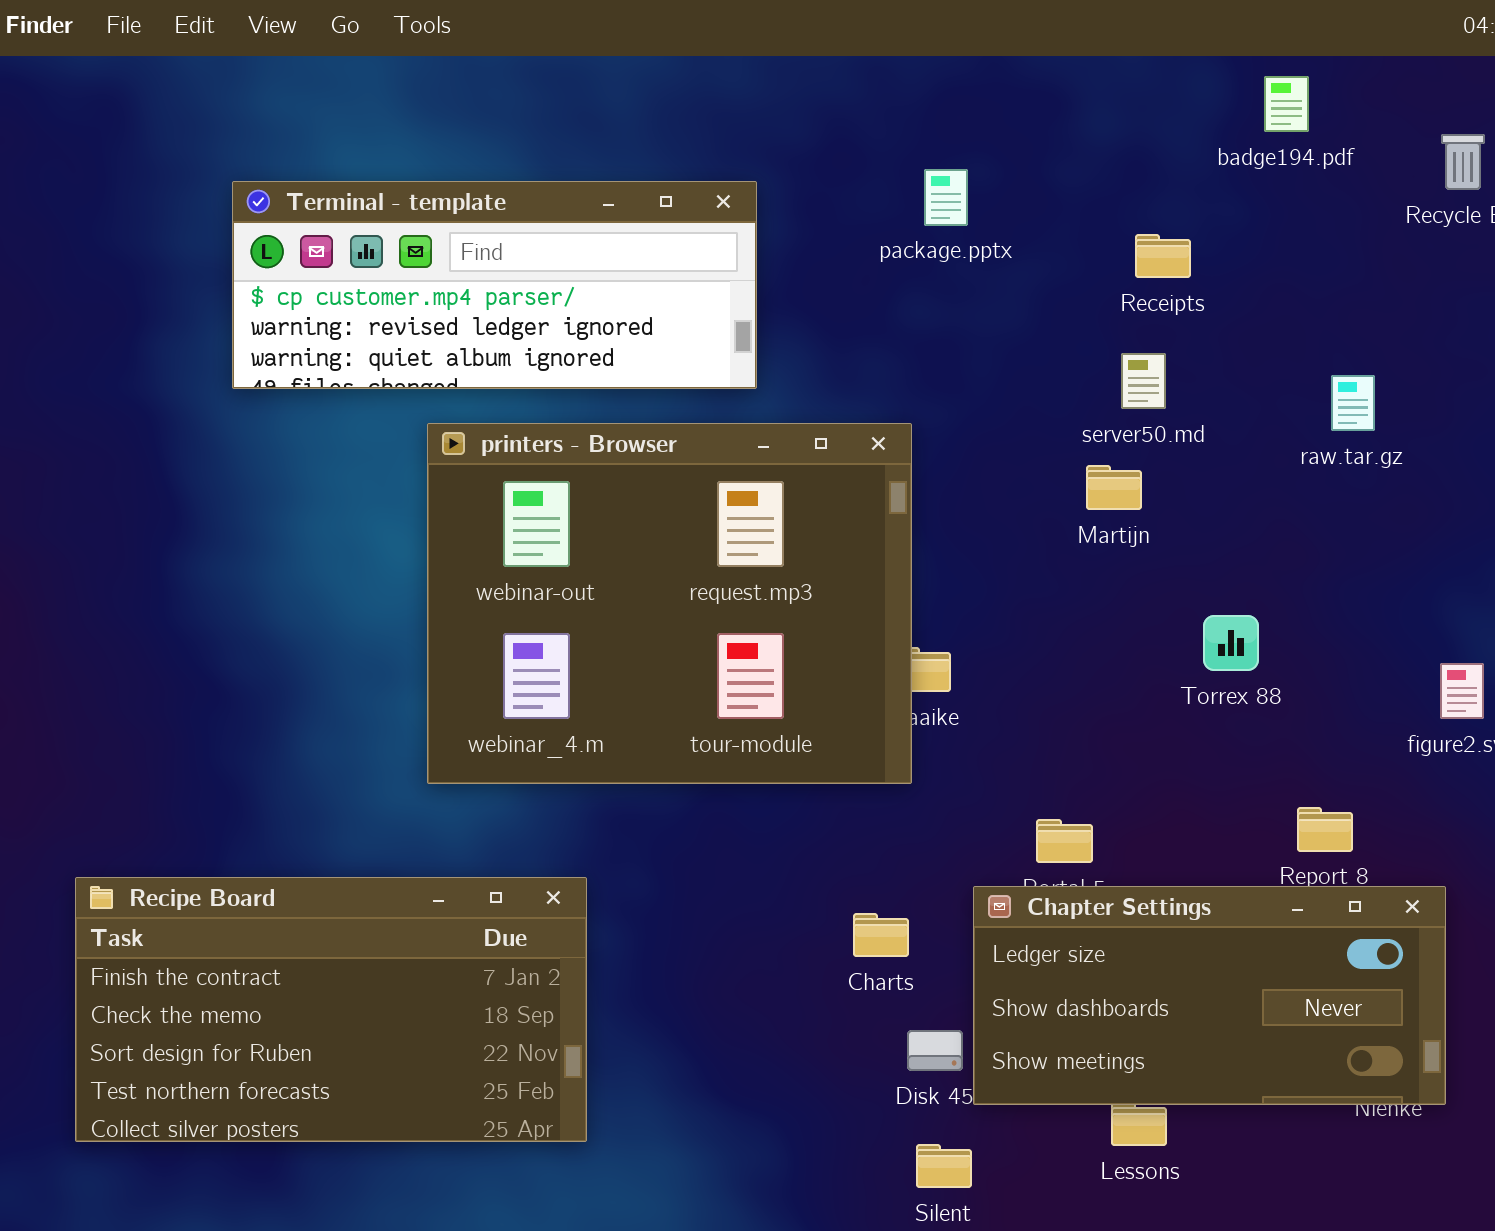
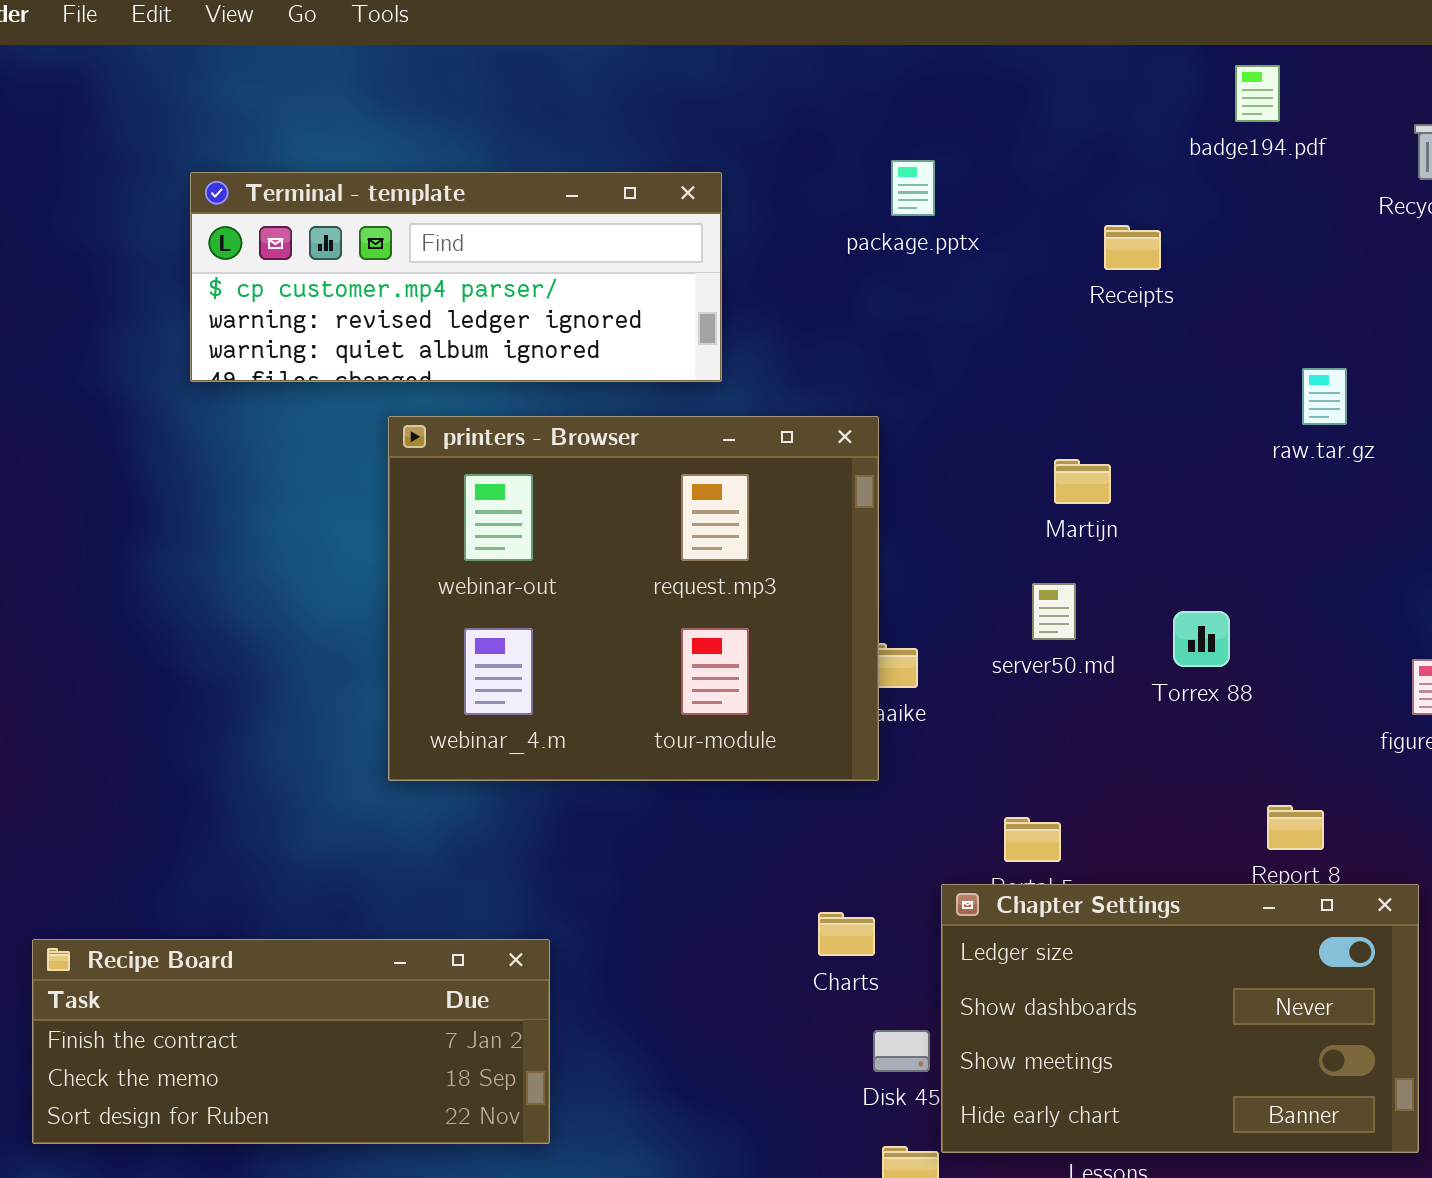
server50.md: [1121,353,1166,409] -> [1032,583,1076,640], moved
Recipe Board: [75,877,587,1142] -> [32,939,550,1144], resized
Chapter Settings: [973,886,1446,1105] -> [941,884,1419,1153], resized

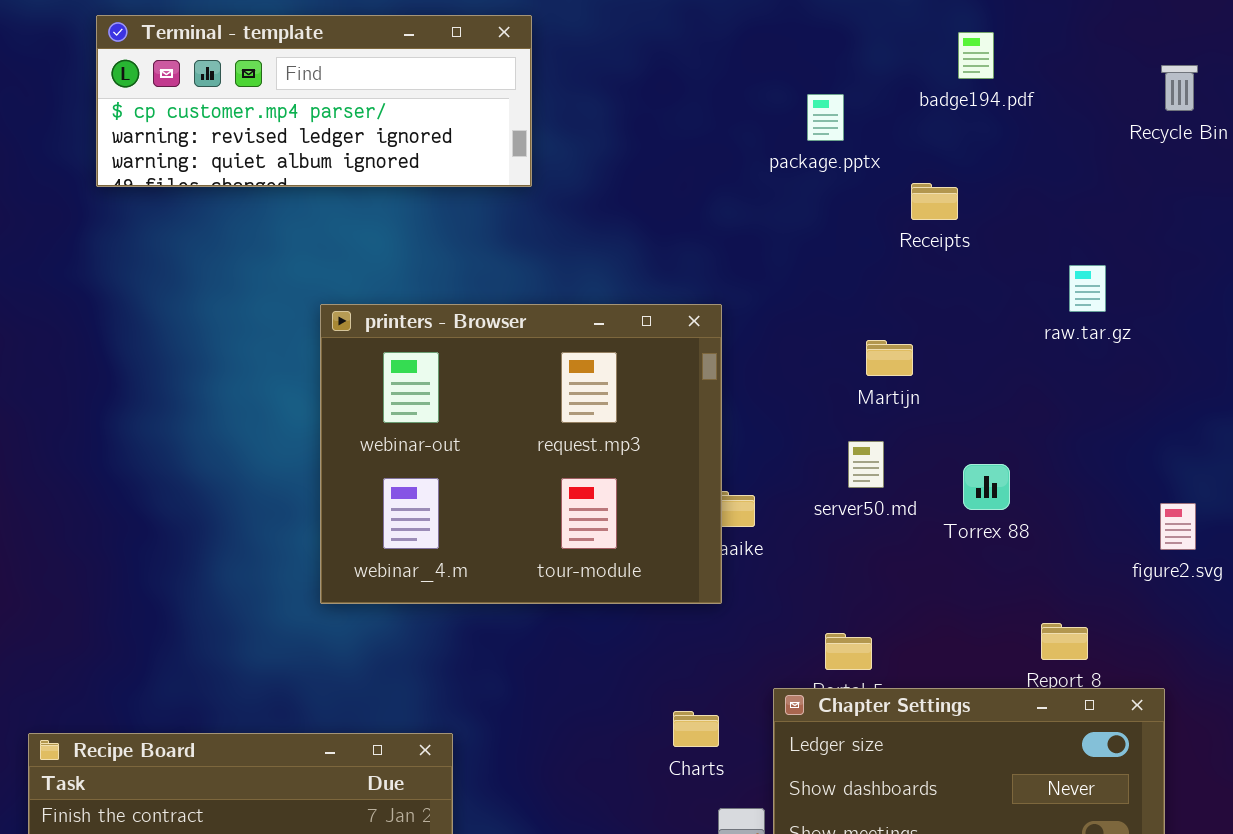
badge194.pdf: [1235,65,1280,122] -> [958,32,994,79], moved
package.pptx: [891,160,935,216] -> [807,94,844,141], moved
Terminal - template: [190,172,722,382] -> [96,15,532,187], moved
Receipts: [1104,225,1161,270] -> [911,183,958,220], moved

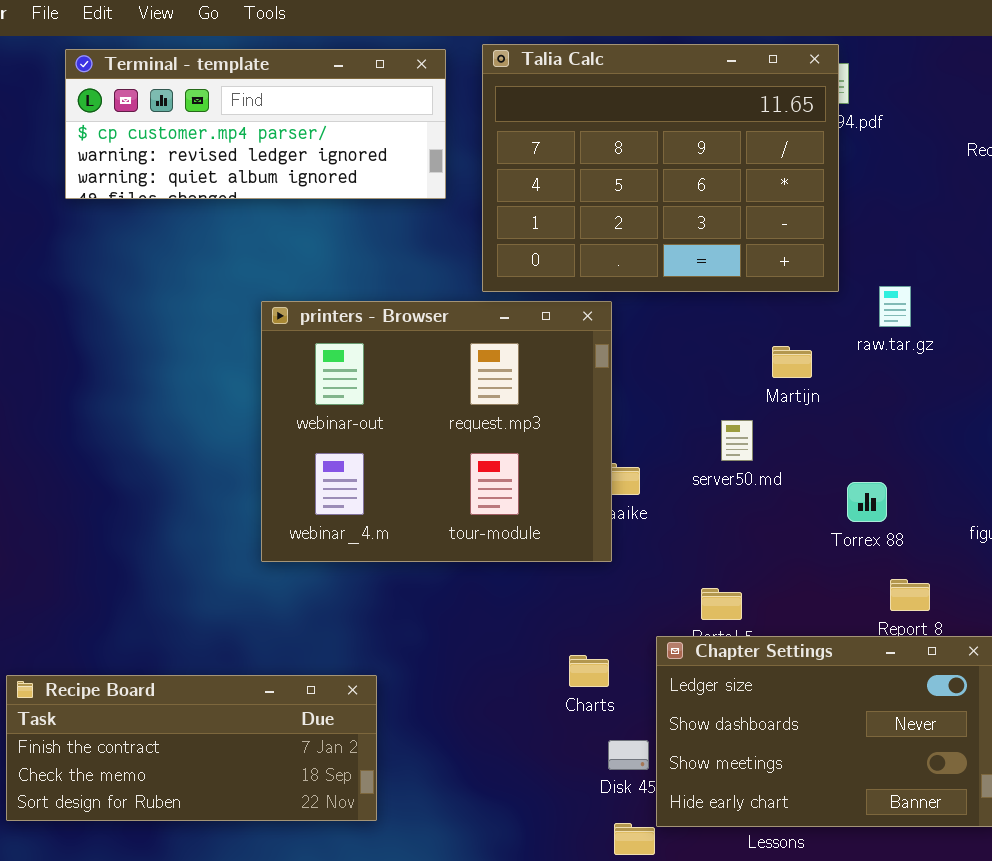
Talia Calc: none -> [482,44,839,292], opened
raw.tar.gz: [1069,265,1106,312] -> [879,286,911,327], moved
Martijn: [866,340,913,376] -> [772,346,812,378], moved
Torrex 88: [963,464,1010,510] -> [847,482,887,522], moved

